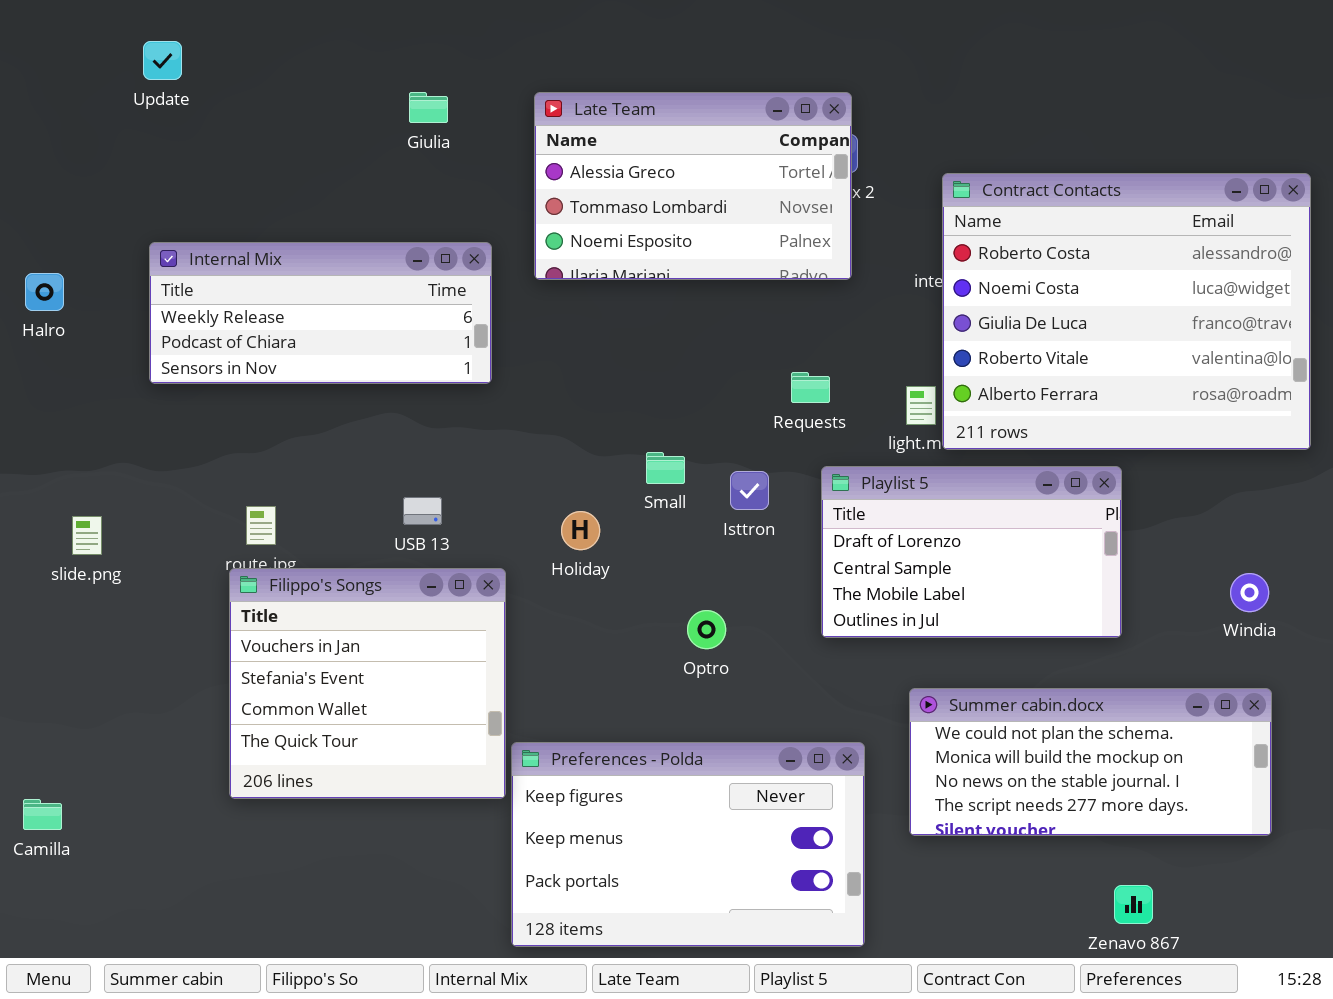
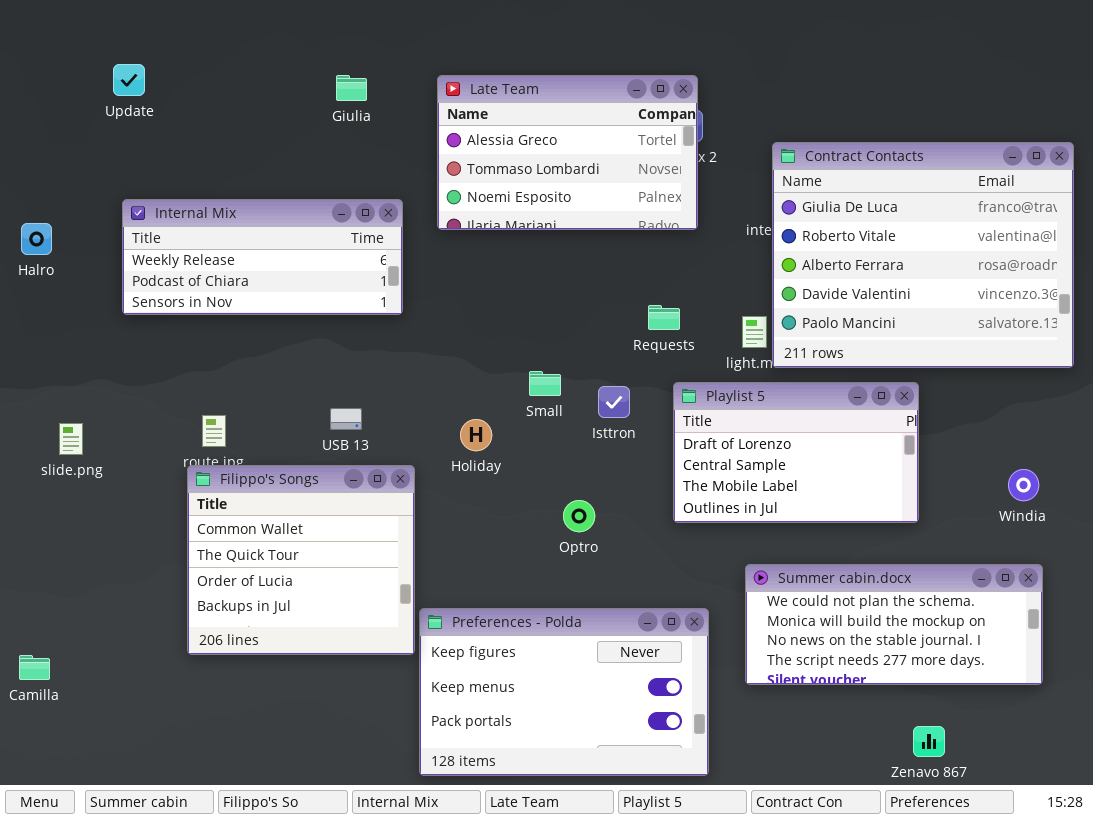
Update: [143,41,182,80] -> [113,64,145,96], moved
Contract Contacts: [942,173,1311,450] -> [772,142,1074,368], scrolled down 2 rows
Filippo's Songs: [229,568,506,799] -> [187,465,415,655], scrolled down 2 rows

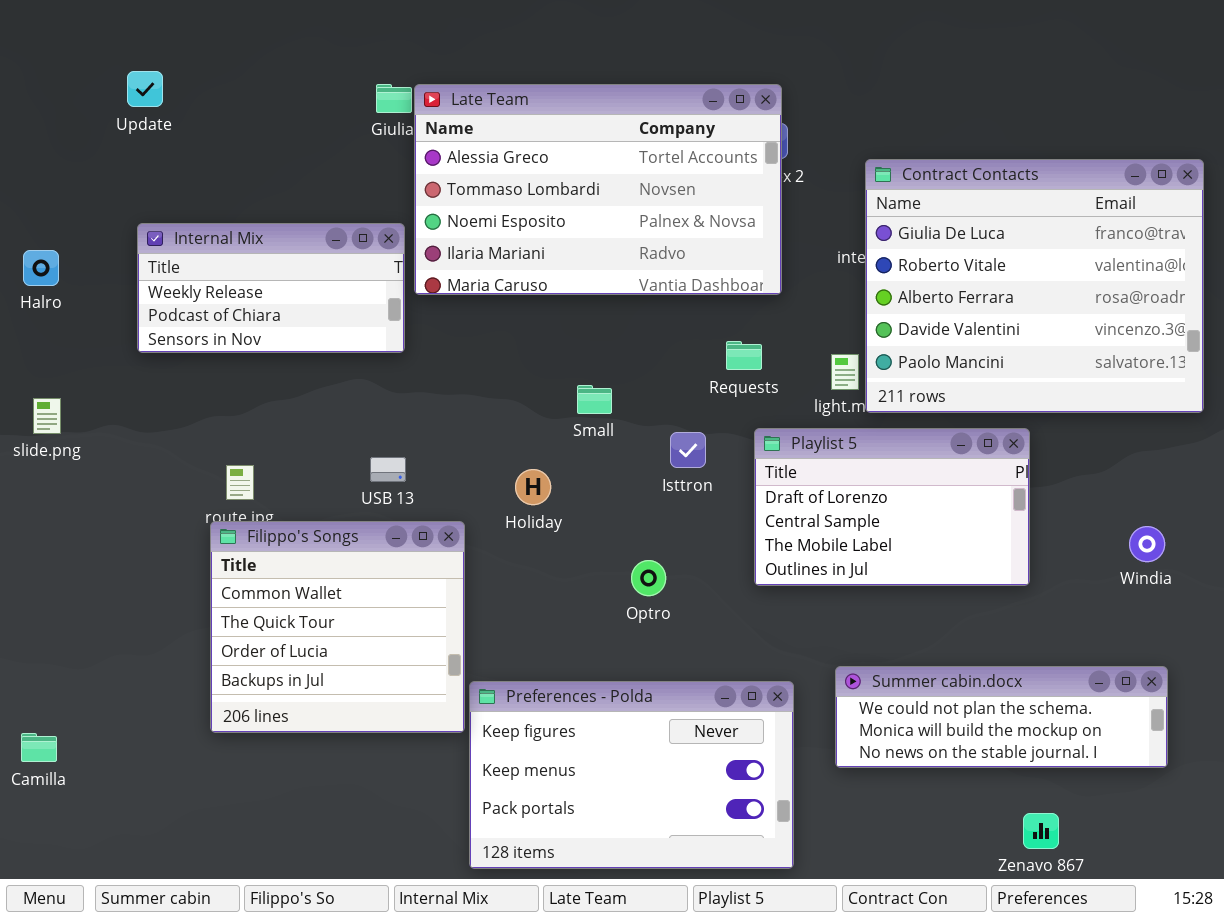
Late Team: [437,75,698,230] -> [414,84,782,295], resized
Internal Mix: [122,199,403,315] -> [137,223,405,353], resized
Small: [529,371,561,396] -> [577,385,612,414], moved
slide.png: [59,423,83,455] -> [33,398,61,434], moved
Summer cabin.docx: [745,564,1043,685] -> [835,666,1168,768], resized

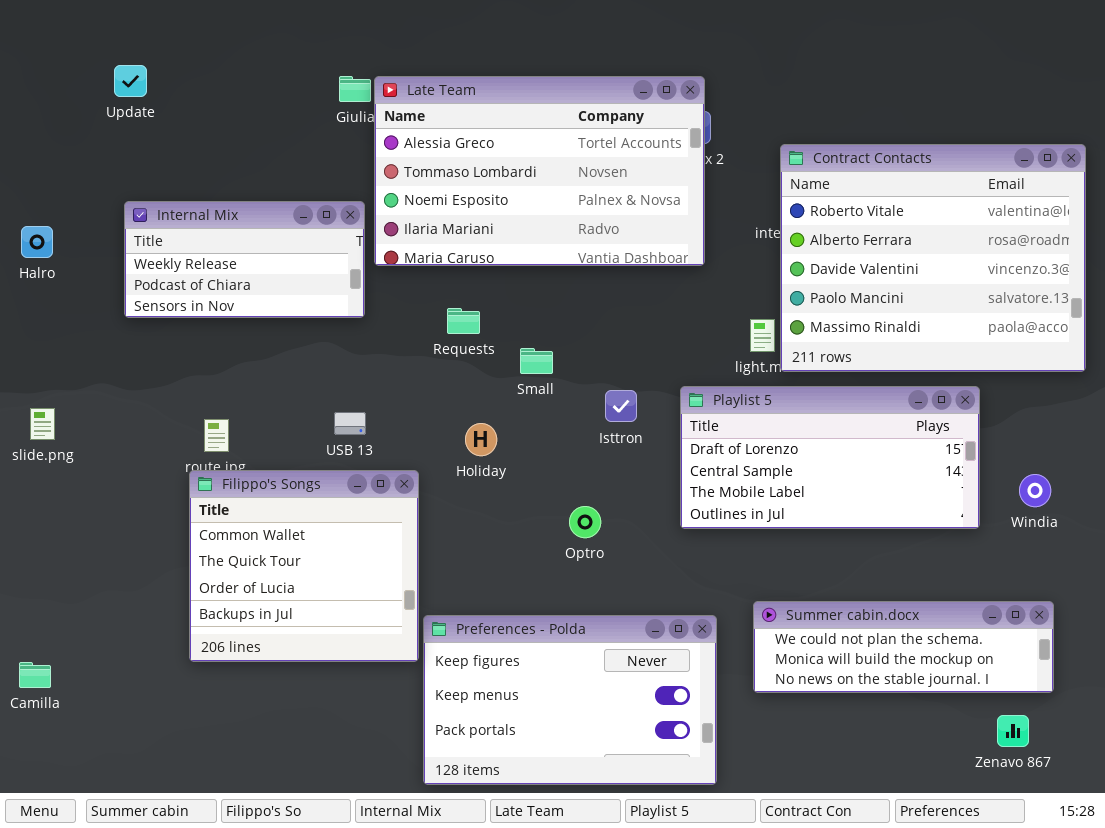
Contract Contacts: [865,159,1204,413] -> [780,144,1086,372], scrolled down 1 row
Requests: [726,341,762,370] -> [447,308,480,334], moved
slide.png: [33,398,61,434] -> [30,408,55,440], moved
Playlist 5: [754,428,1030,586] -> [680,386,980,529], resized
Zenavo 867: [1023,813,1059,849] -> [997,715,1029,747], moved

